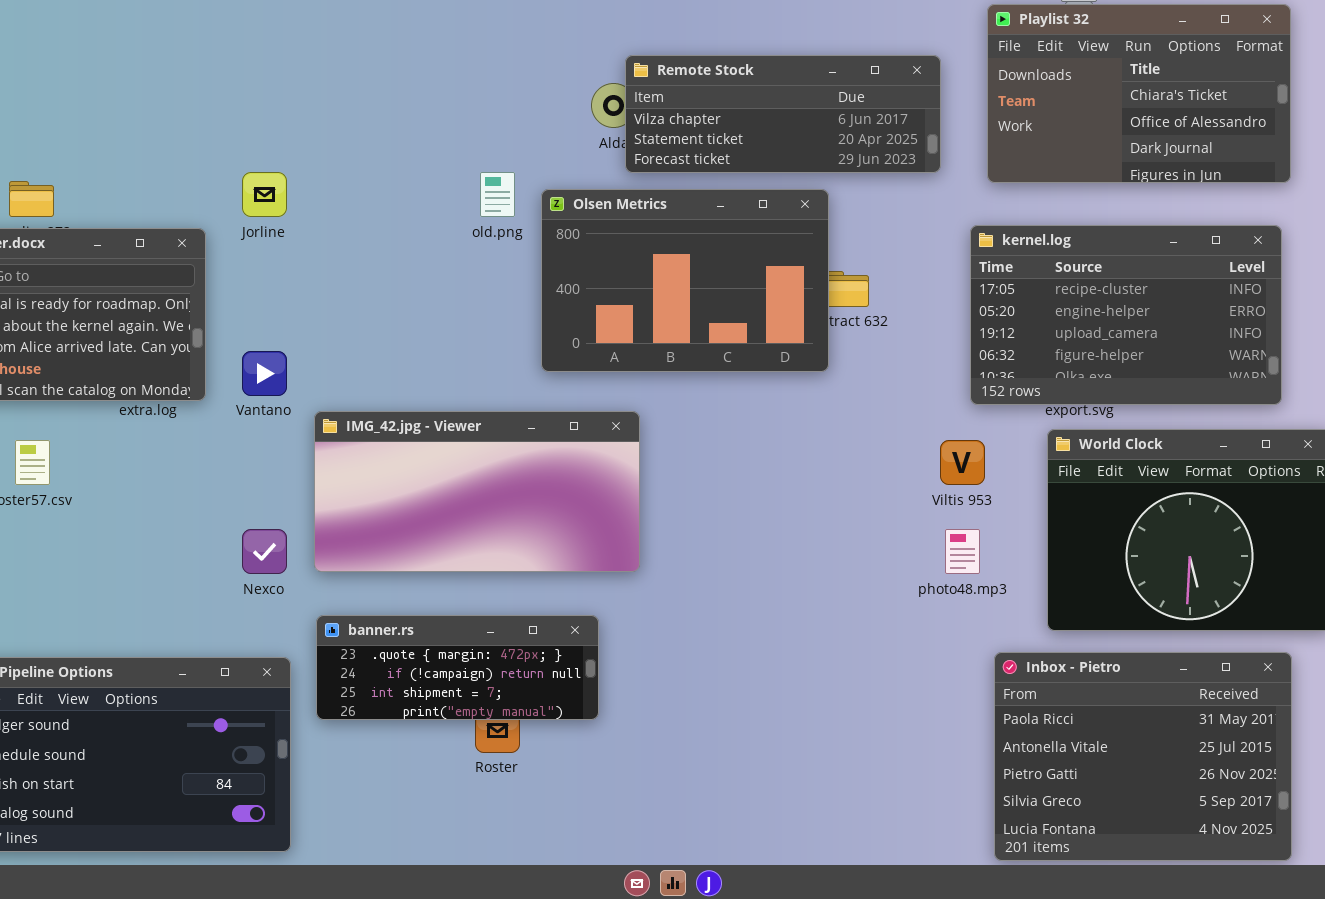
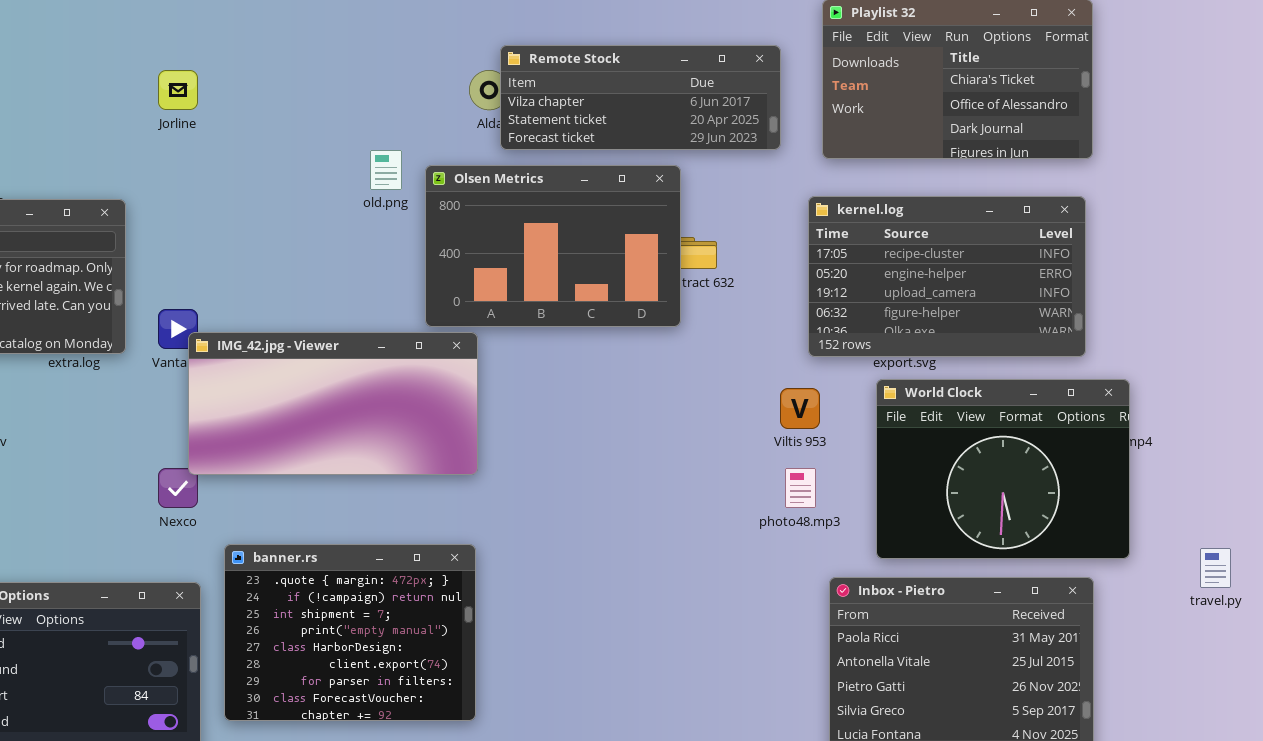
Jorline: [242,172,287,217] -> [158,70,198,110], moved
IMG_42.jpg - Viewer: [314,411,640,572] -> [188,332,478,475], moved
banner.rs: [316,615,599,720] -> [224,544,476,721], resized

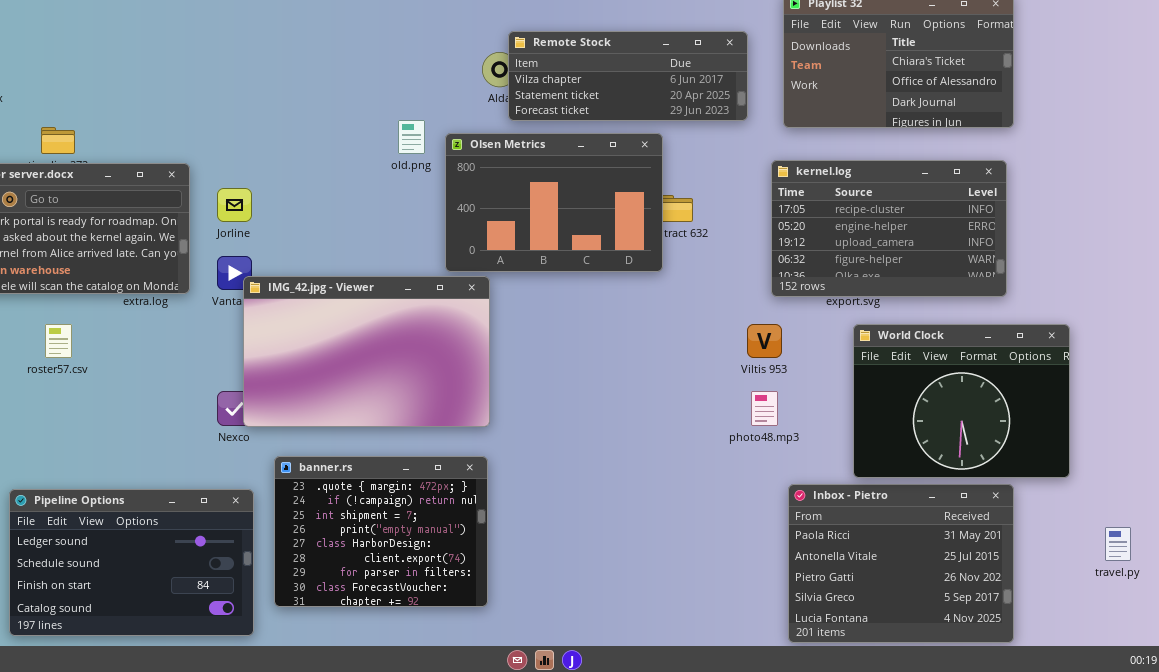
Jorline: [158,70,198,110] -> [217,188,252,222], moved
IMG_42.jpg - Viewer: [188,332,478,475] -> [243,276,490,427], resized
World Clock: [876,379,1130,559] -> [853,324,1070,478], moved
travel.py: [1200,548,1231,588] -> [1105,527,1131,561], moved

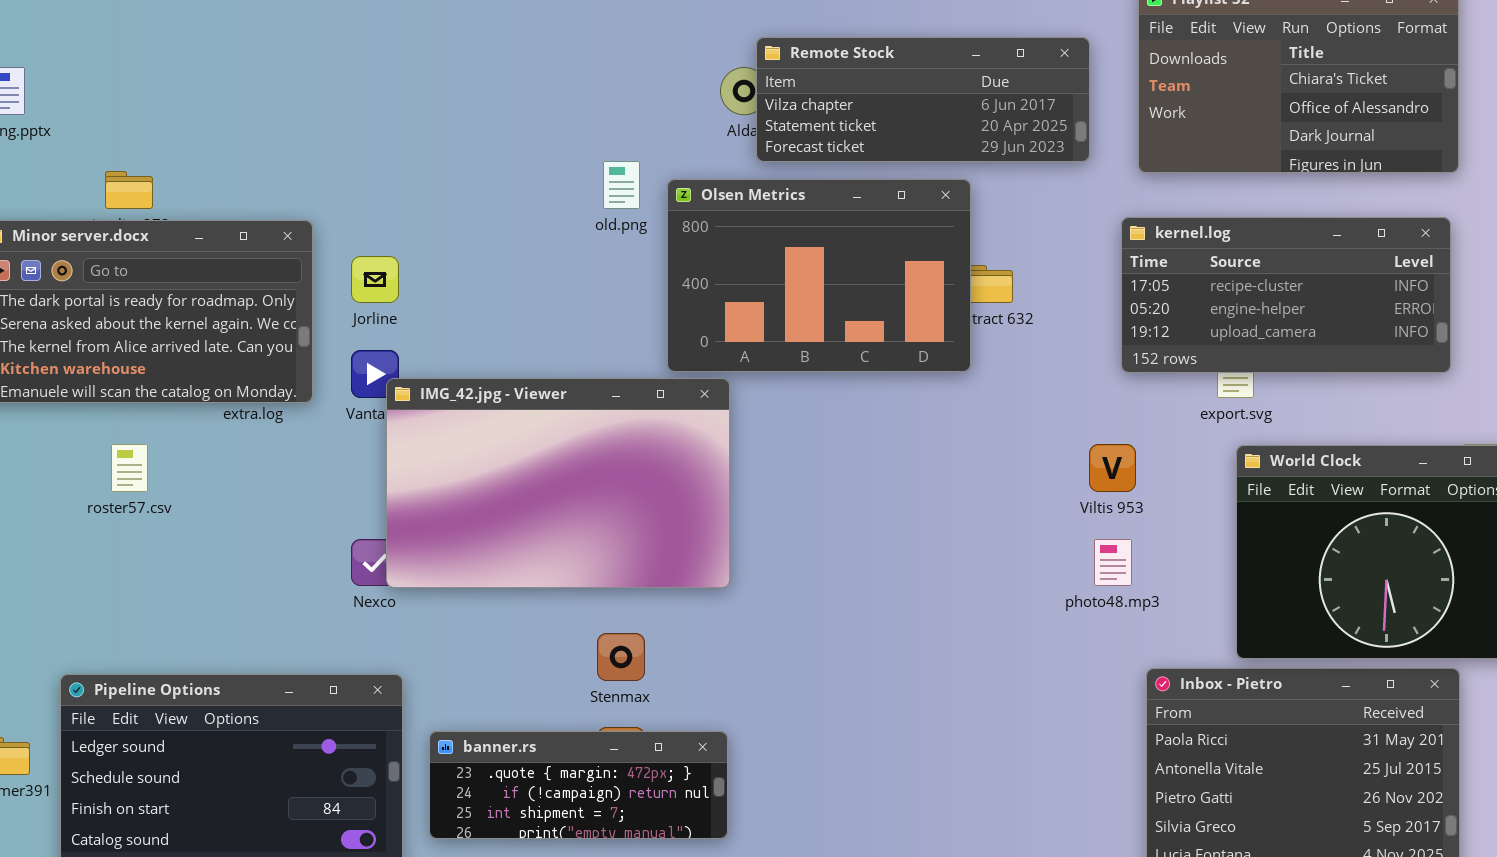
kernel.log: [771,160,1007,297] -> [1121,217,1451,373], resized
banner.rs: [274,456,488,607] -> [429,731,728,839], resized

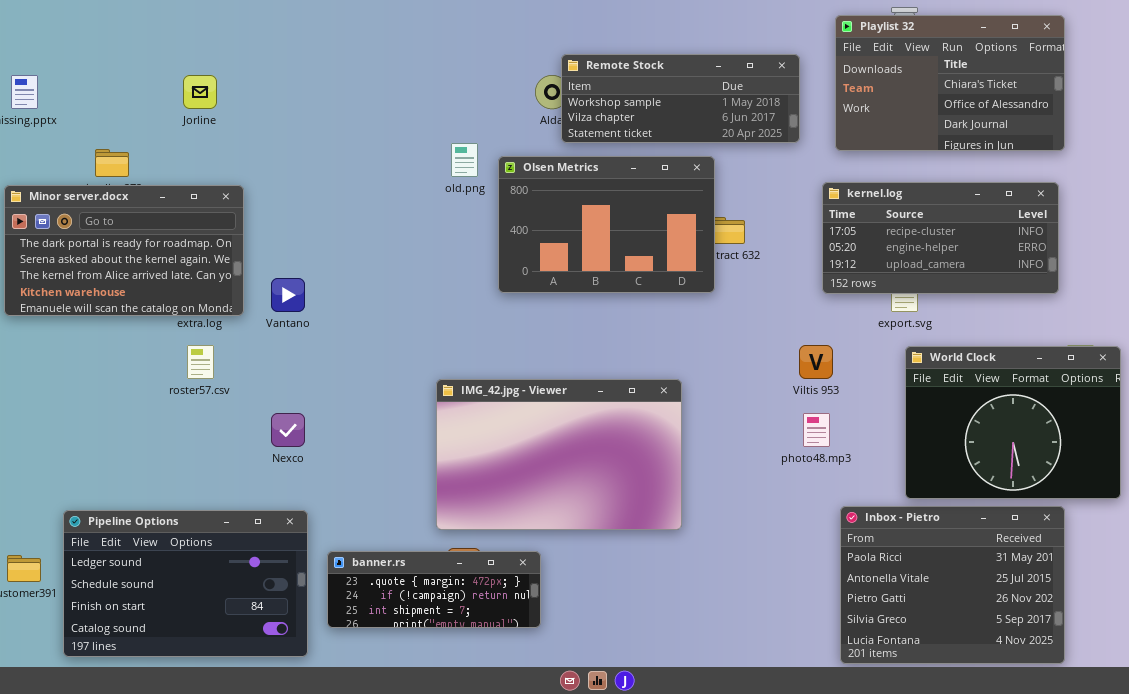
Remote Stock: [756,37,1090,162] -> [561,54,800,143], scrolled up 1 row
Jorline: [351,256,399,303] -> [183,75,217,109], moved
IMG_42.jpg - Viewer: [386,378,730,588] -> [436,379,682,530], moved
roster57.csv: [111,444,148,492] -> [187,345,214,379], moved

